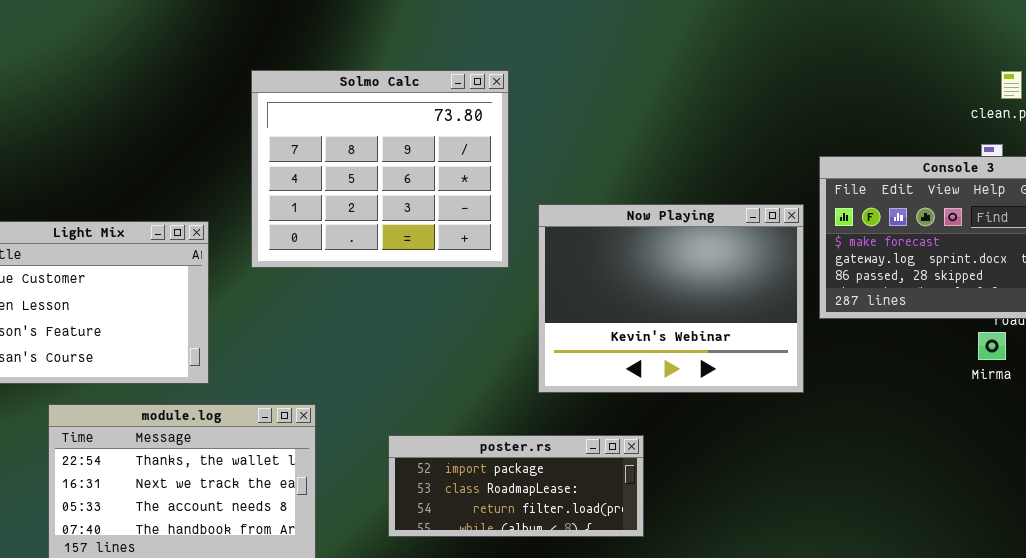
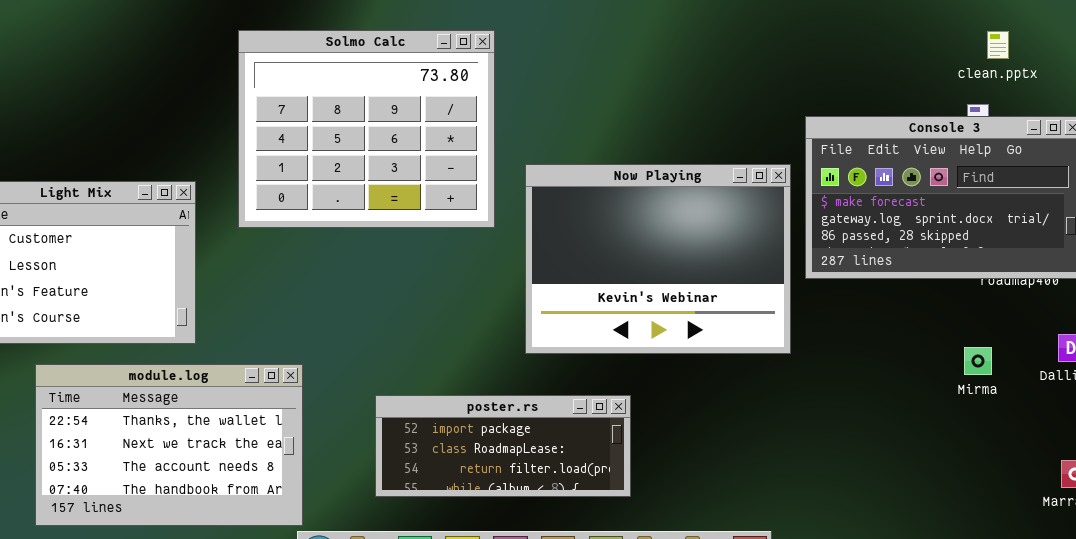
Mirma: [978,332,1006,360] -> [964,347,992,375], moved

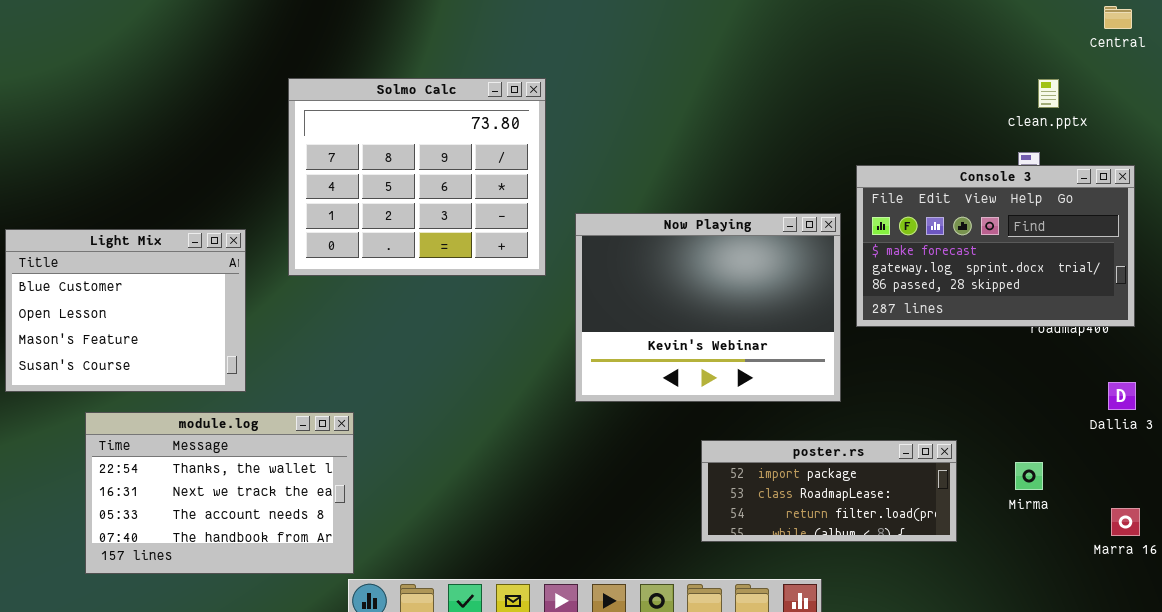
Mirma: [964,347,992,375] -> [1015,462,1043,490], moved
poster.rs: [375,395,631,497] -> [701,440,957,542], moved

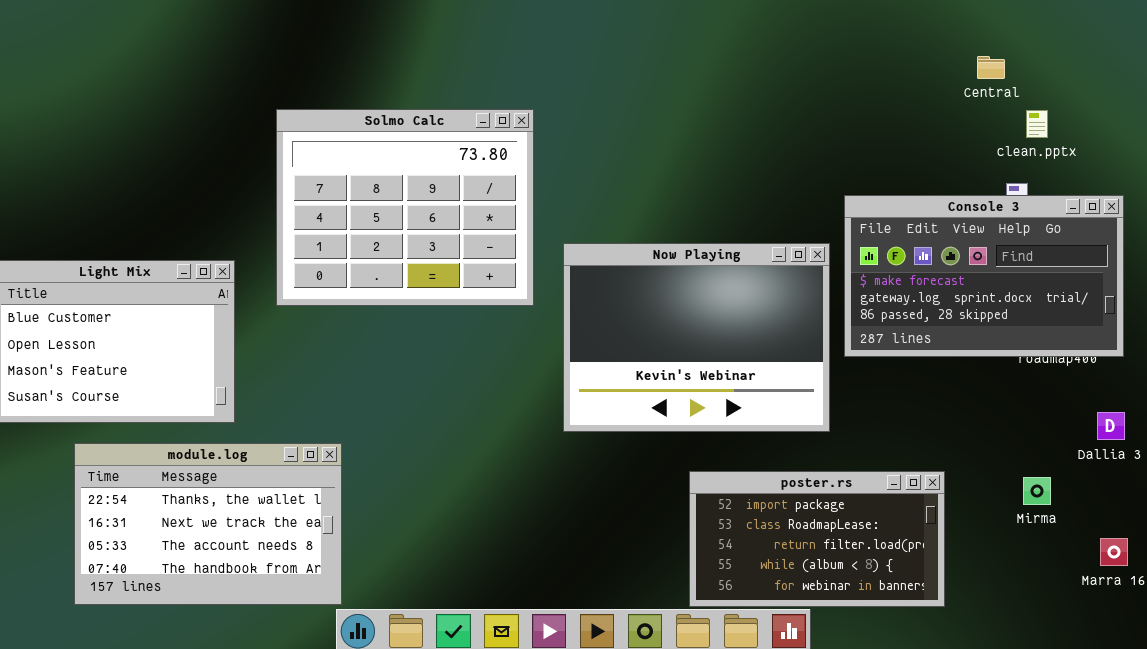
Central: [1104,6,1132,29] -> [977,56,1005,79], moved
poster.rs: [701,440,957,542] -> [689,471,945,607], resized
Mirma: [1015,462,1043,490] -> [1023,477,1051,505], moved

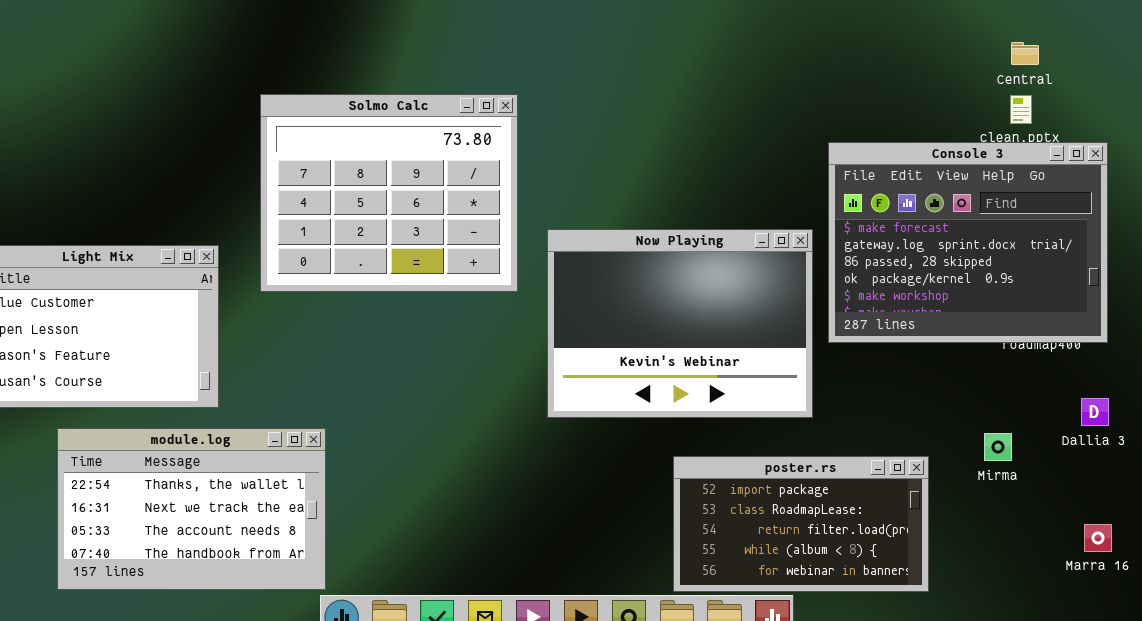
Central: [977,56,1005,79] -> [1011,42,1039,65], moved
Console 3: [844,195,1124,357] -> [828,142,1108,343], resized
Mirma: [1023,477,1051,505] -> [984,433,1012,461], moved

